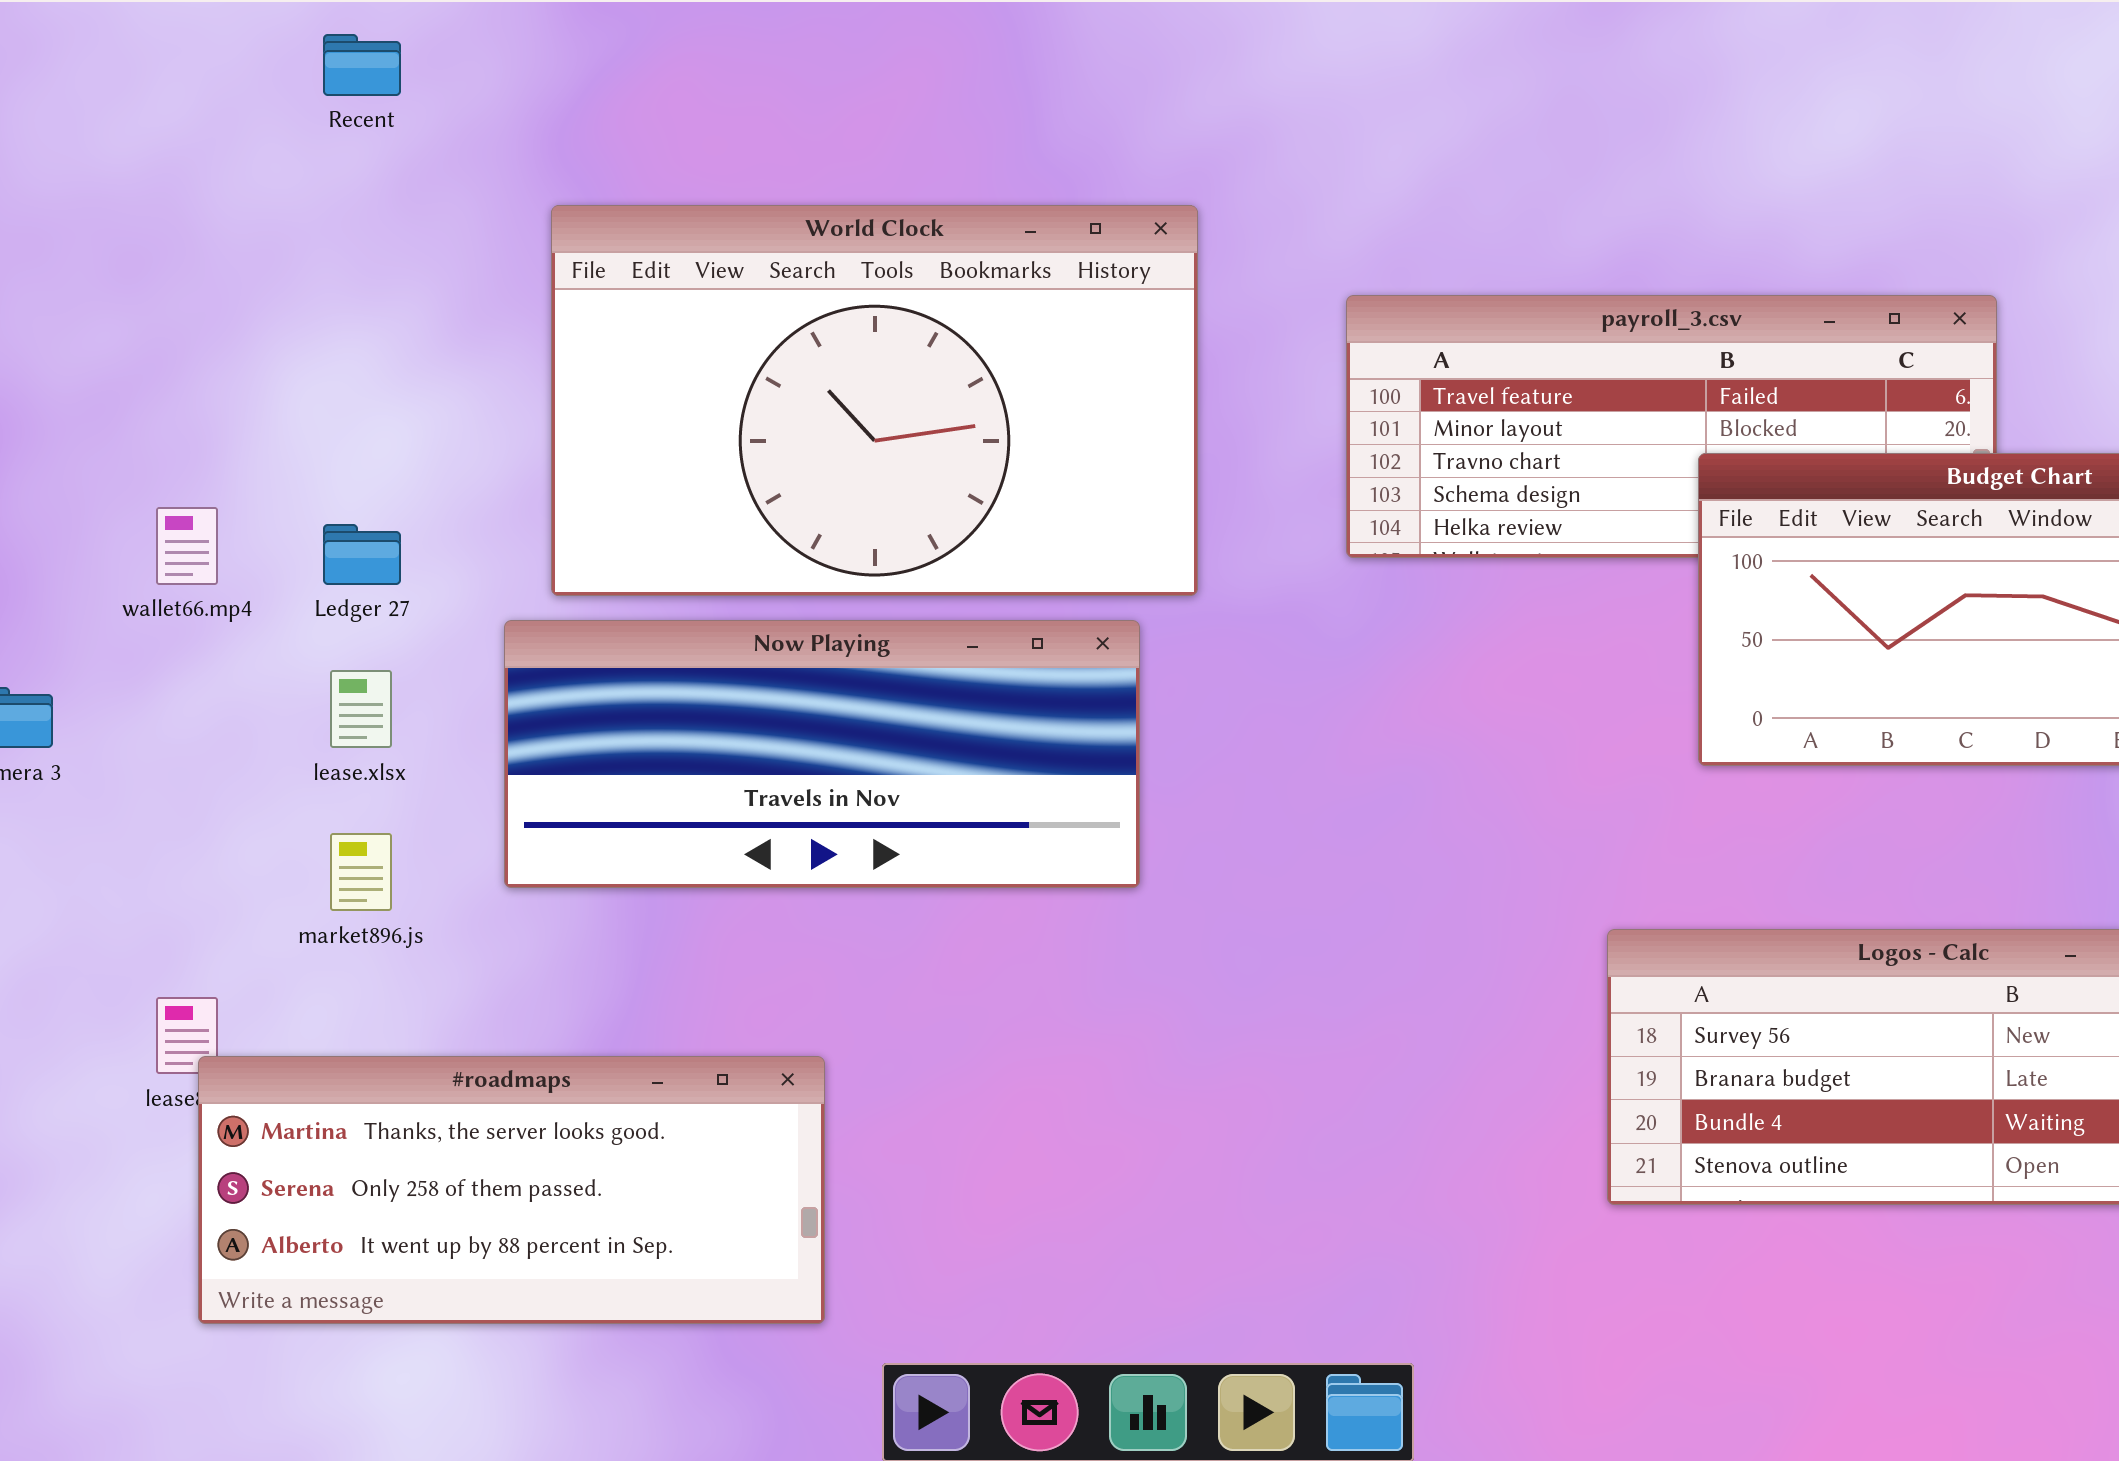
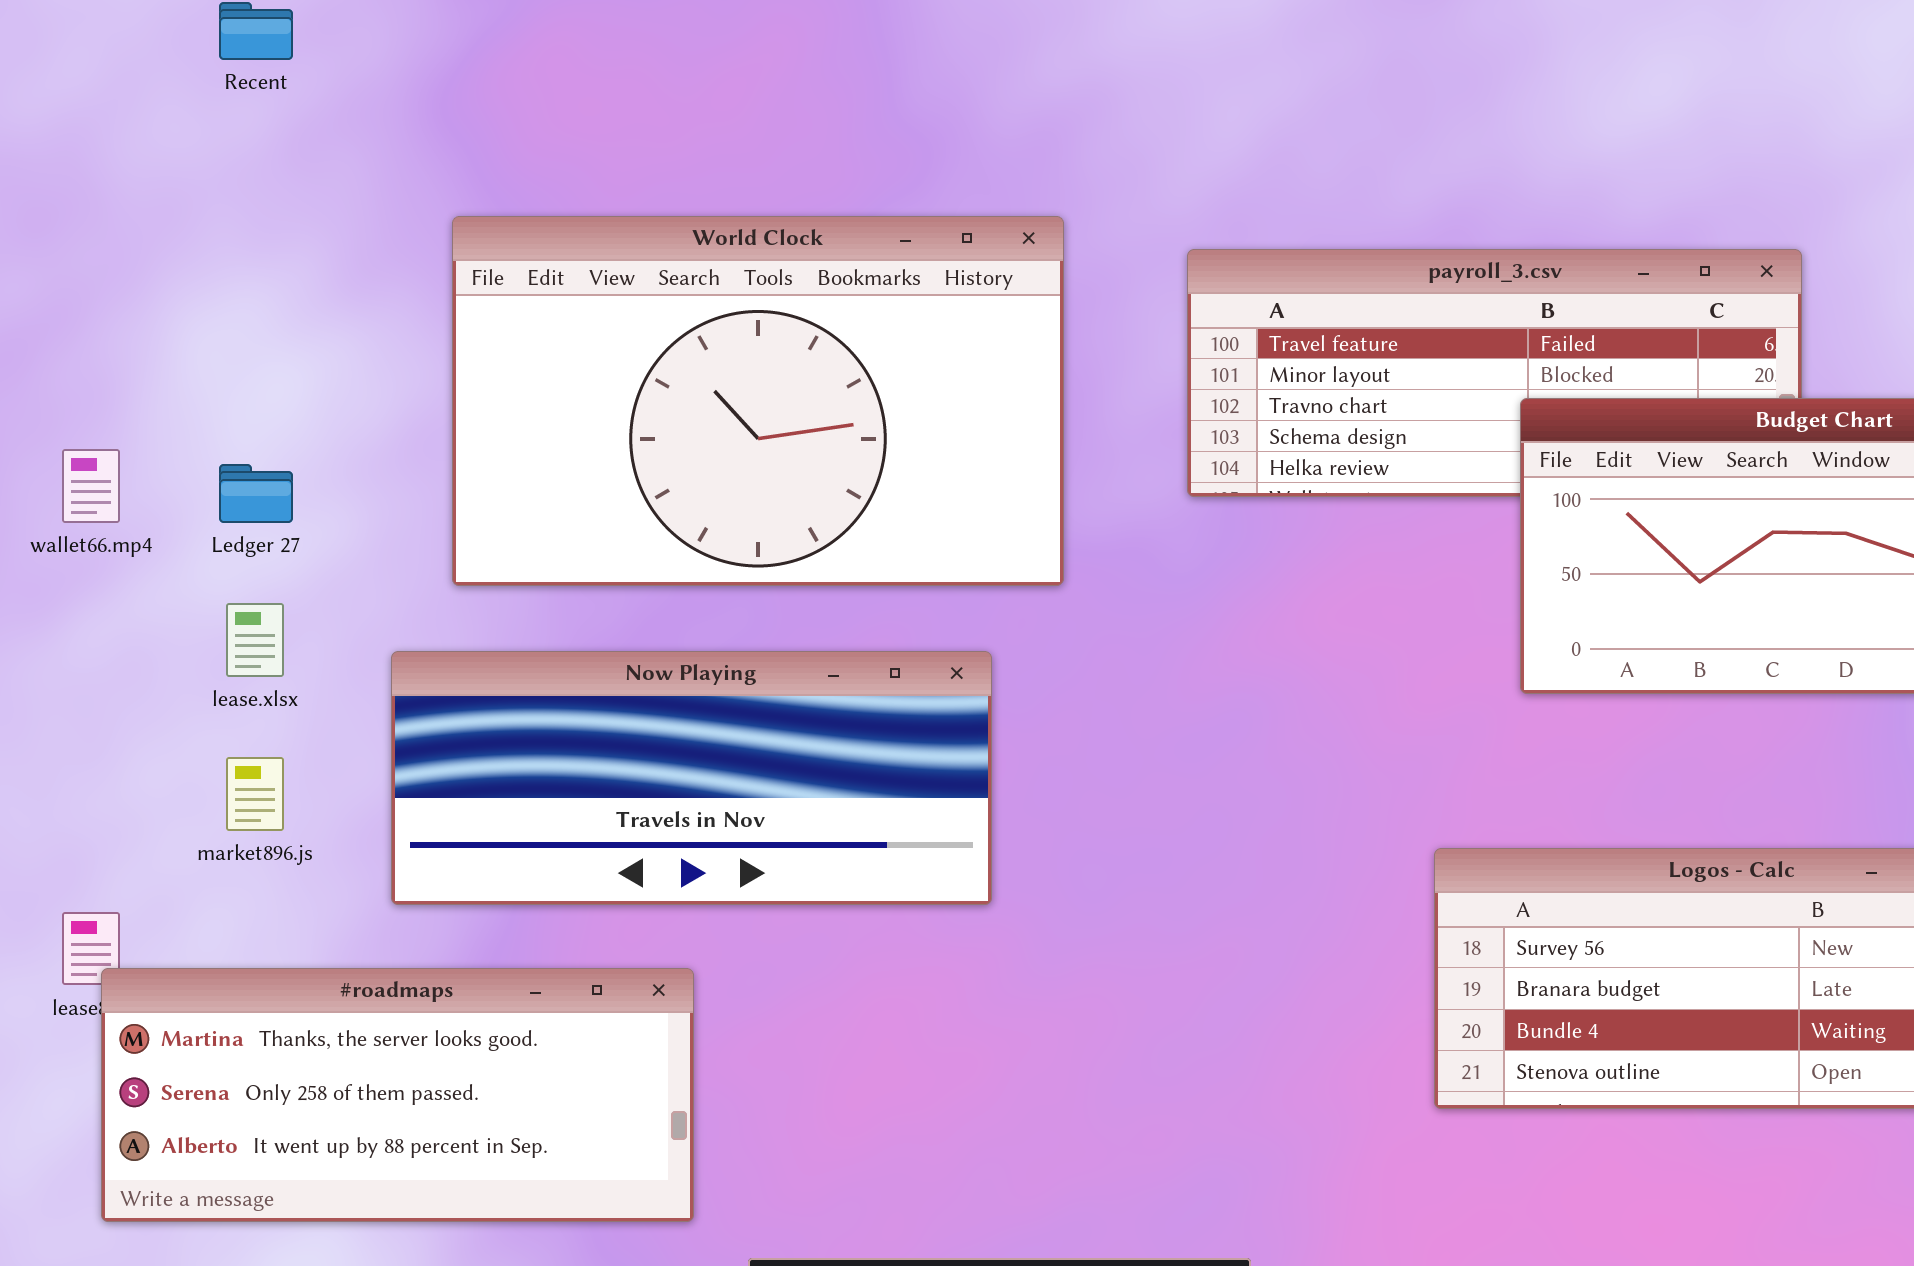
World Clock: [551,205,1198,596] -> [452,216,1064,586], moved
Now Playing: [504,620,1140,888] -> [391,651,992,905], moved

